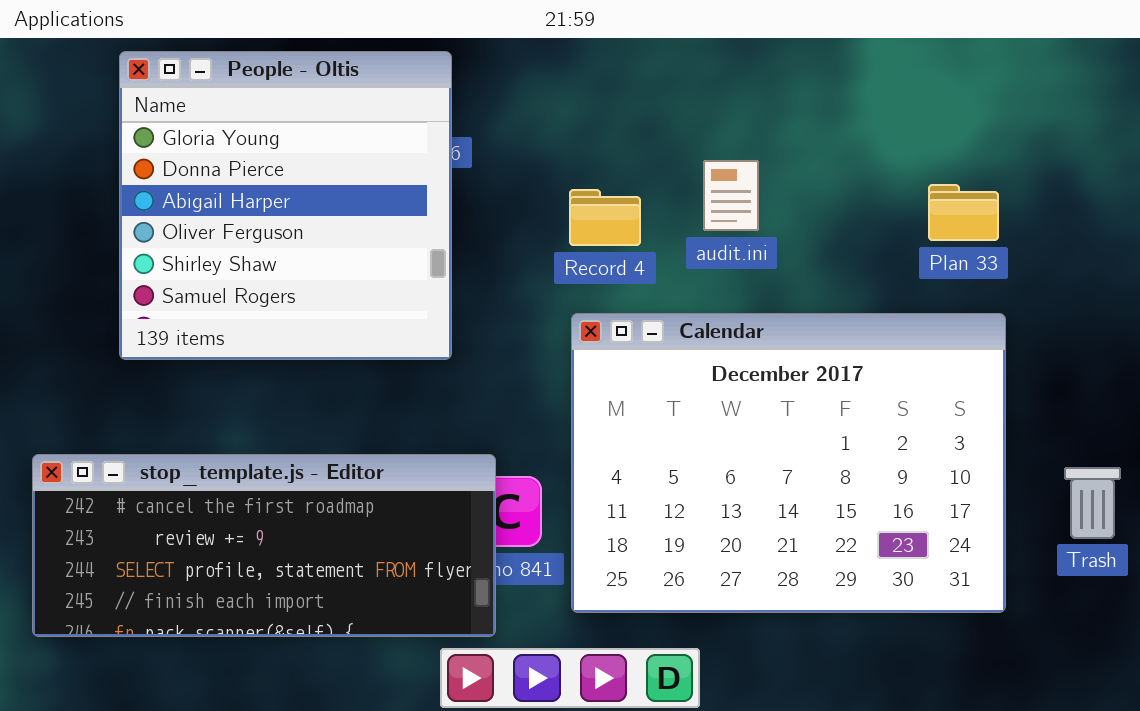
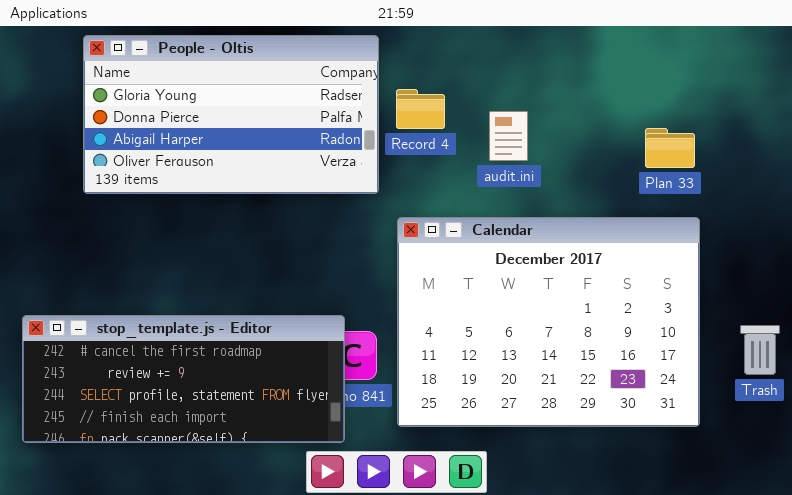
People - Oltis: [119,51,452,360] -> [83,35,379,194], resized
Record 4: [569,189,641,246] -> [396,89,445,129], moved

